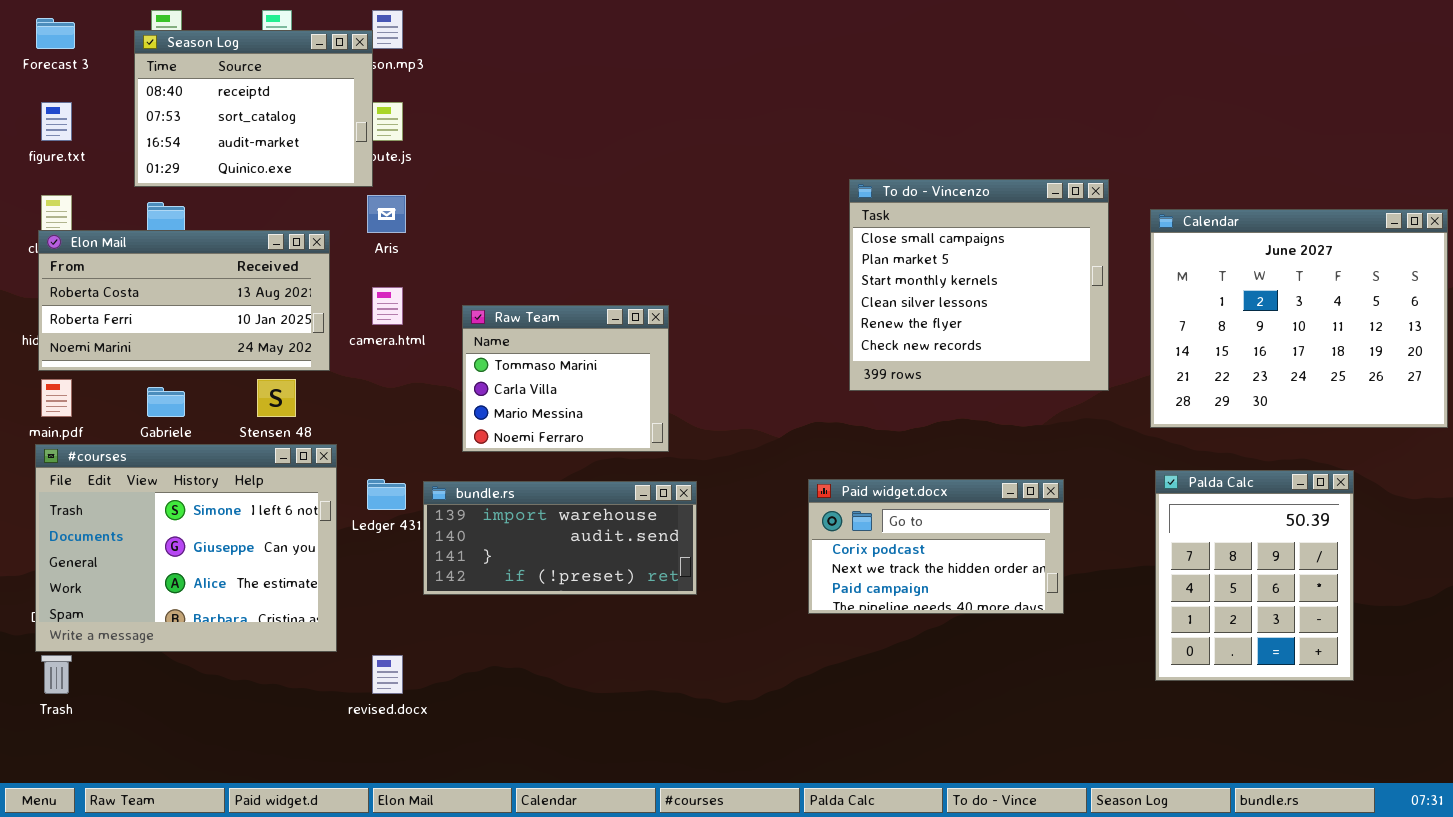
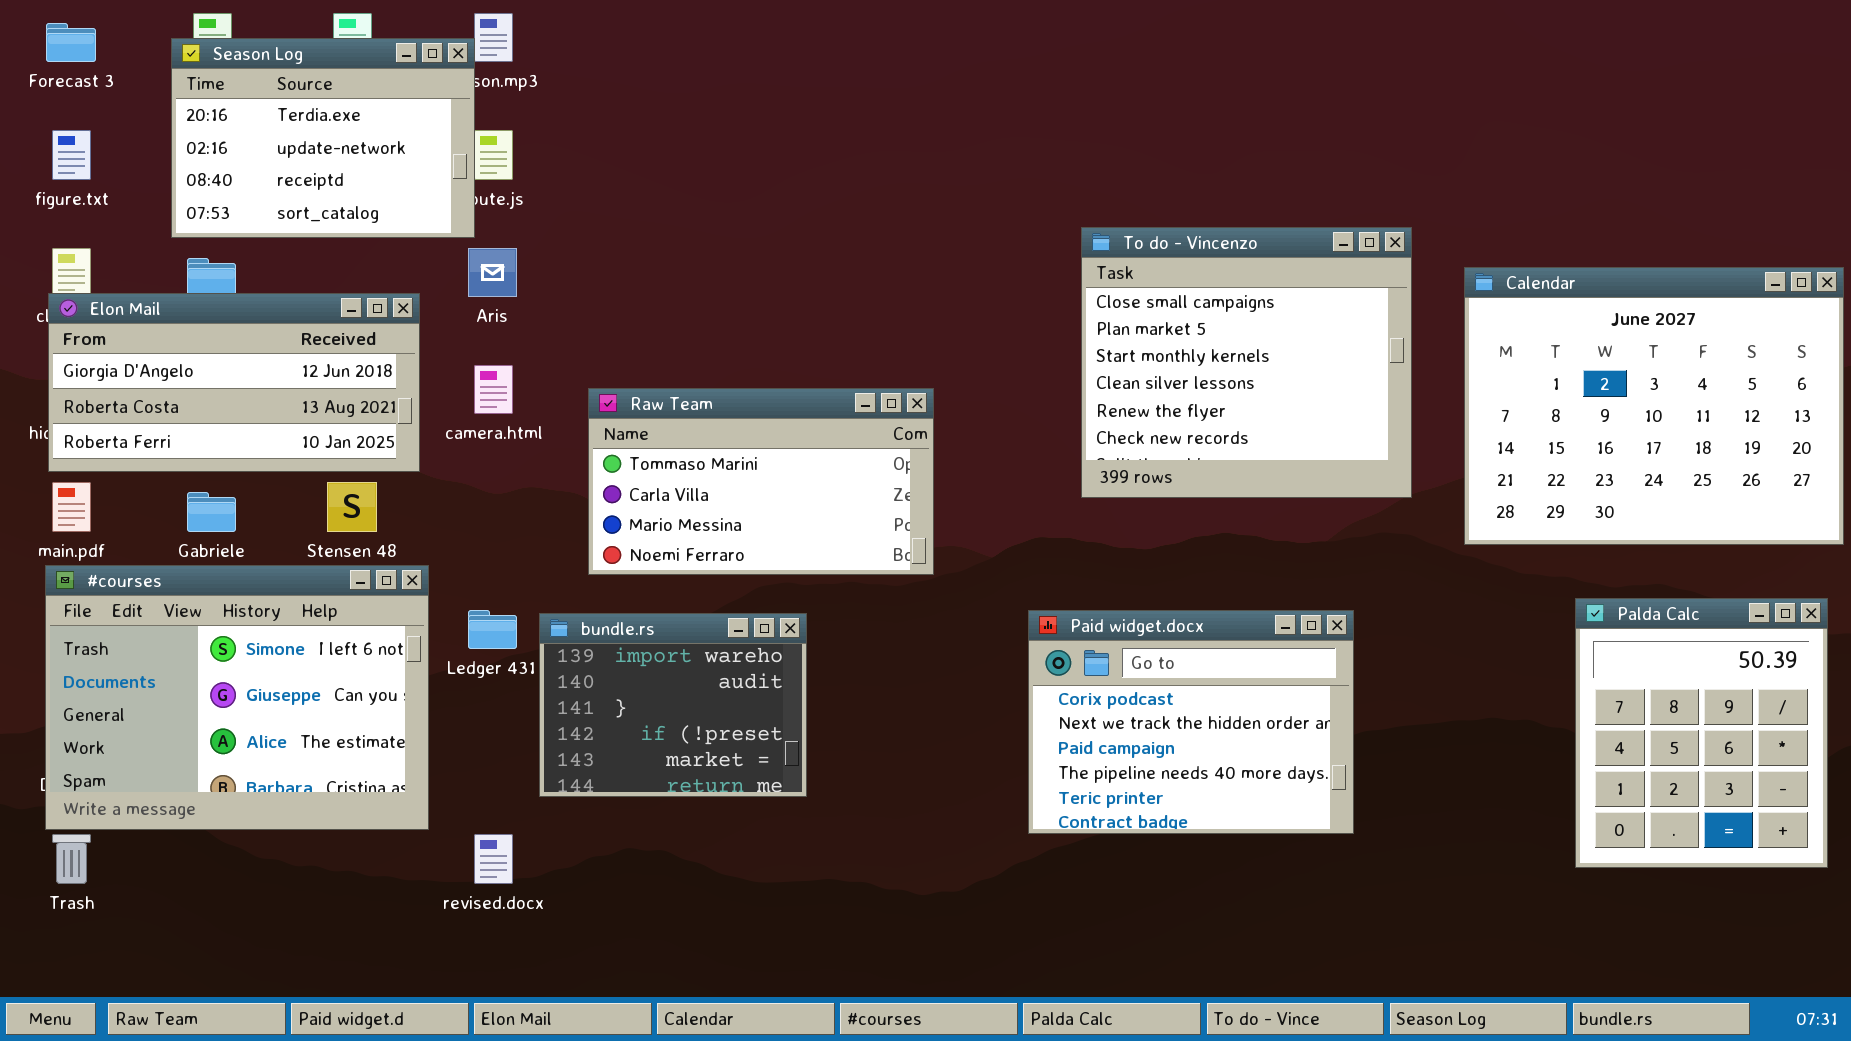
Season Log: [134,30,373,187] -> [171,38,475,238], scrolled up 2 rows
Elon Mail: [38,230,330,371] -> [48,293,420,472], scrolled up 1 row
Raw Team: [462,305,669,452] -> [588,388,934,575], resized
Palda Calc: [1155,470,1354,681] -> [1575,598,1828,868], moved
Paid widget.docx: [808,479,1064,614] -> [1028,610,1354,834], resized
bundle.rs: [423,481,697,595] -> [539,613,807,797], resized

